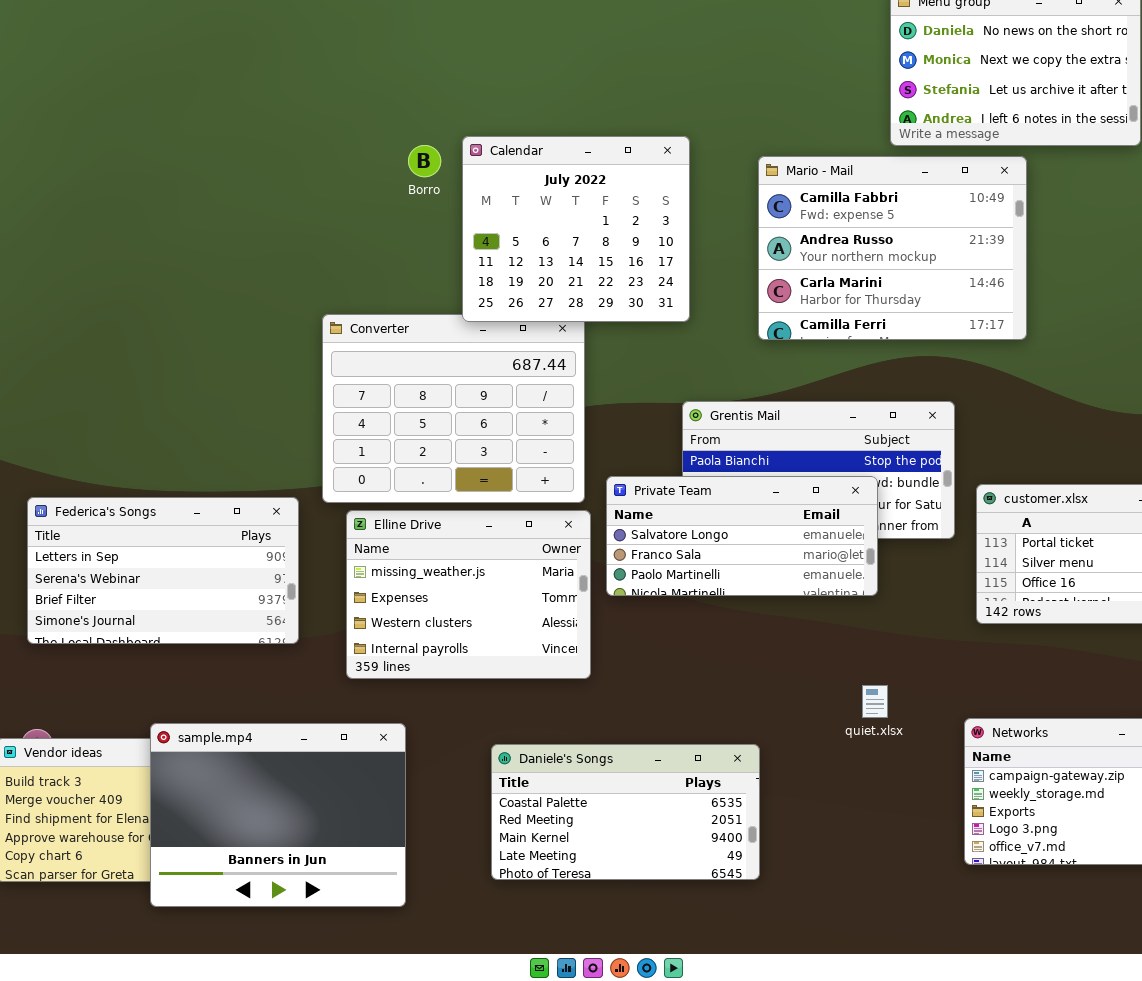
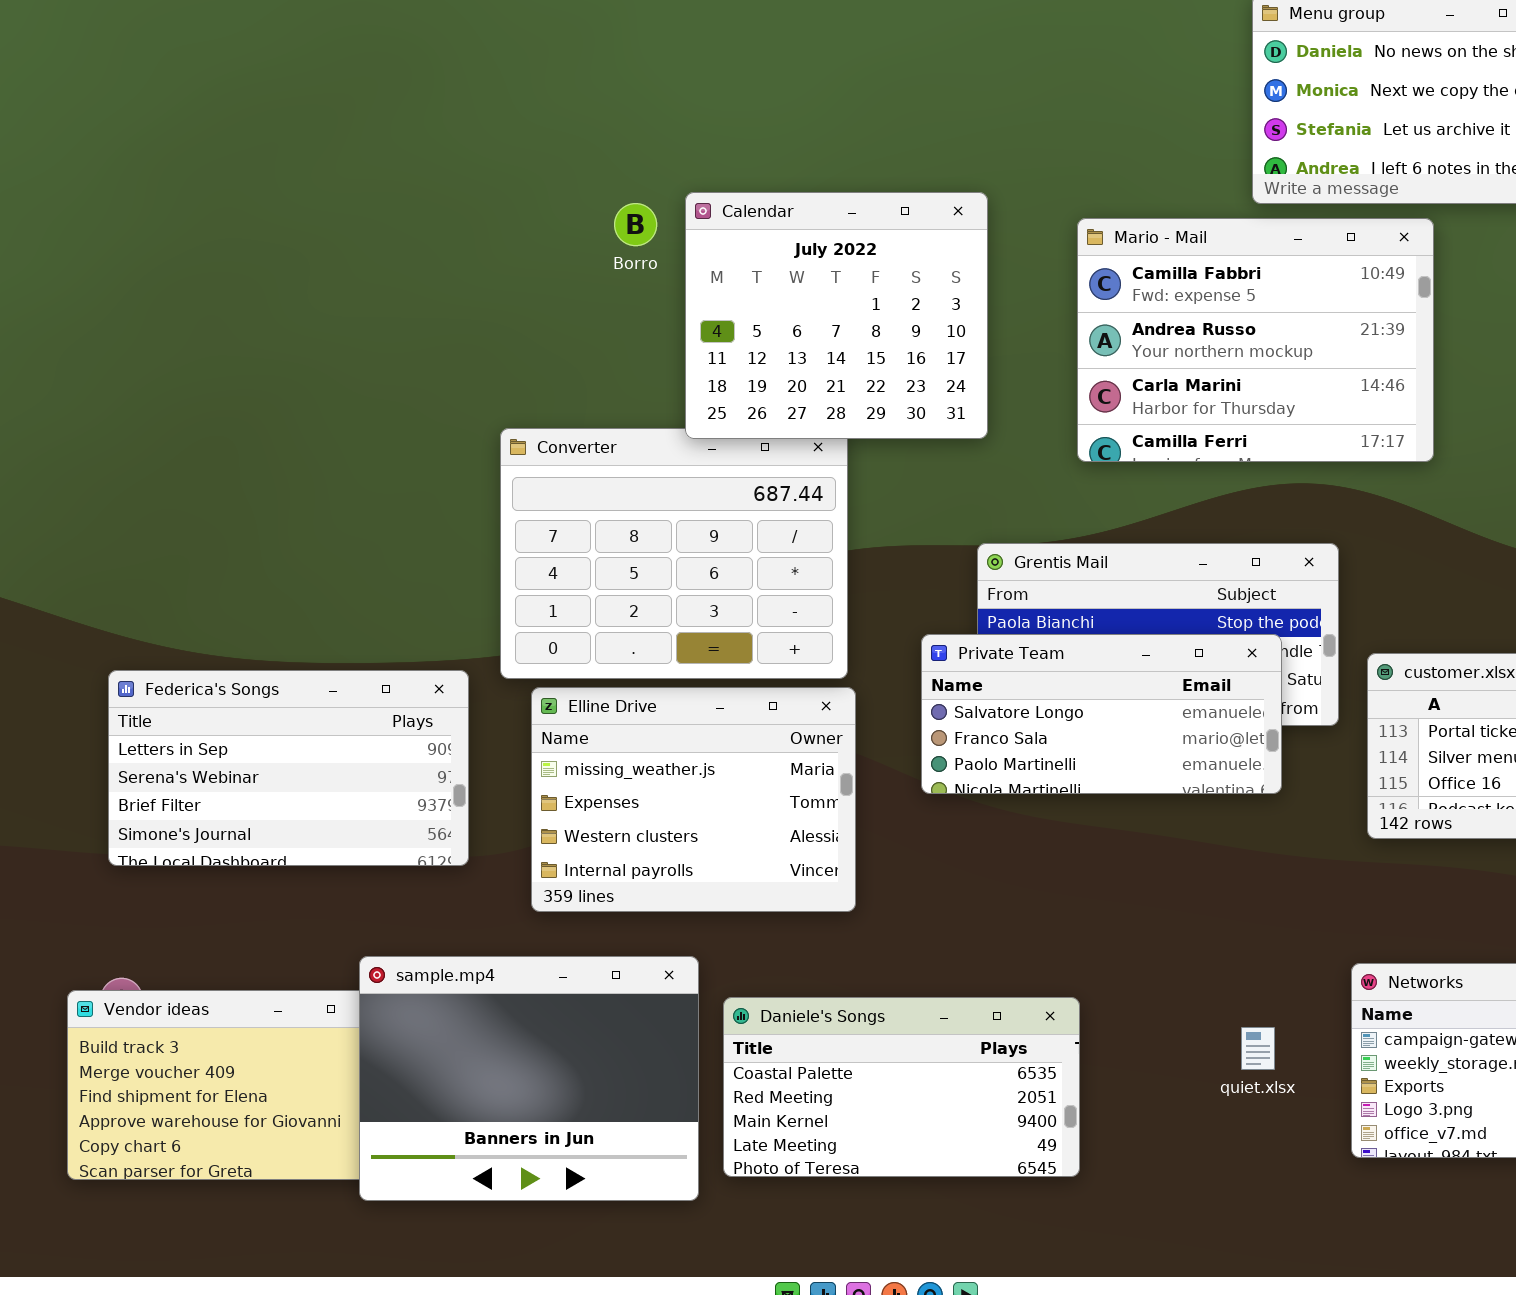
Private Team: [606,476,878,596] -> [921,634,1282,794], moved
quiet.xlsx: [862,685,888,718] -> [1241,1027,1275,1070], moved
sample.mp4: [150,723,406,907] -> [359,956,699,1201], moved

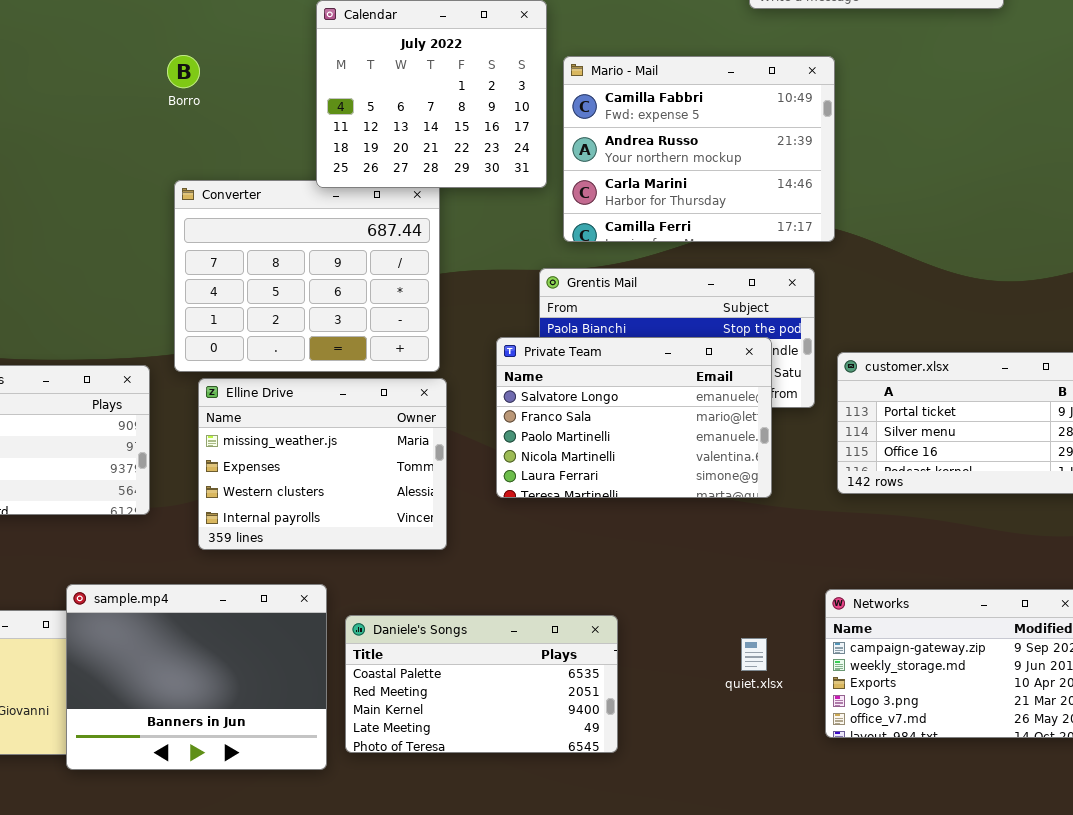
Borro: [614,203,657,246] -> [167,55,200,88], moved
Mario - Mail: [1077,218,1434,462] -> [563,56,835,242], moved
Private Team: [921,634,1282,794] -> [496,337,772,498], resized

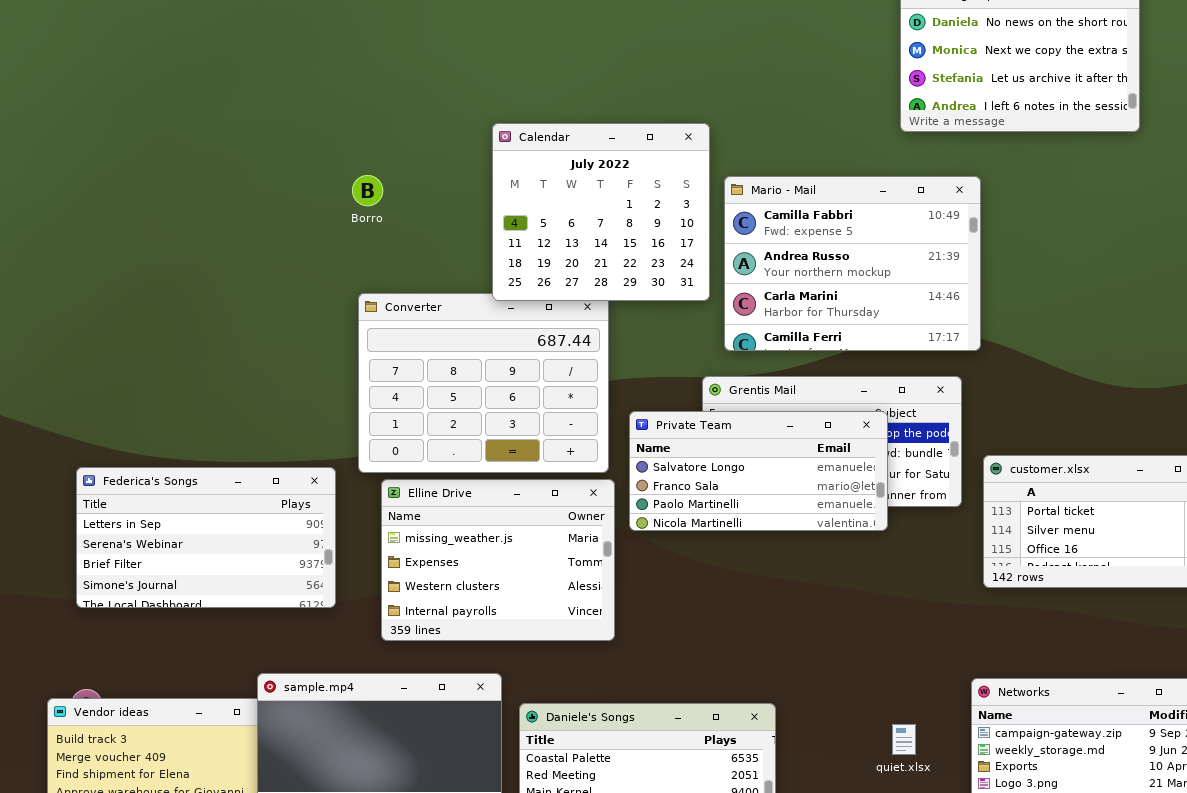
Private Team: [496,337,772,498] -> [629,411,888,531], moved, resized

